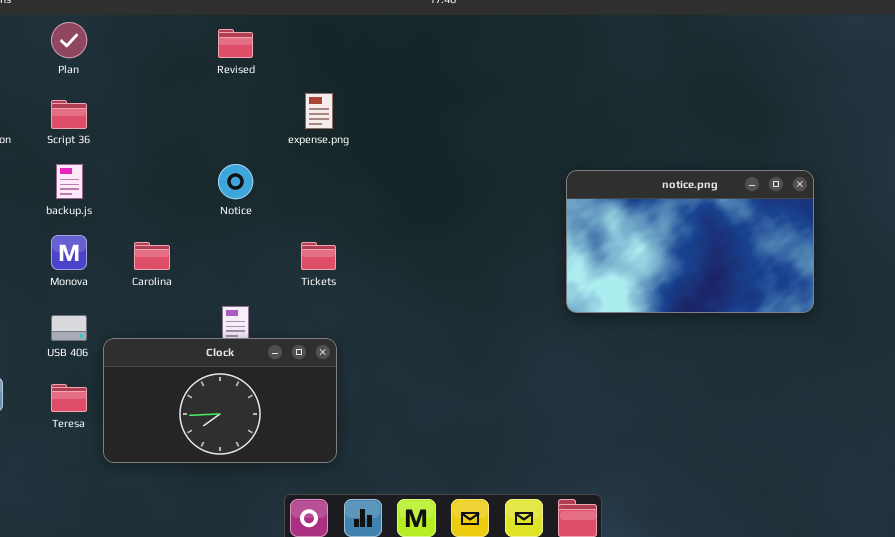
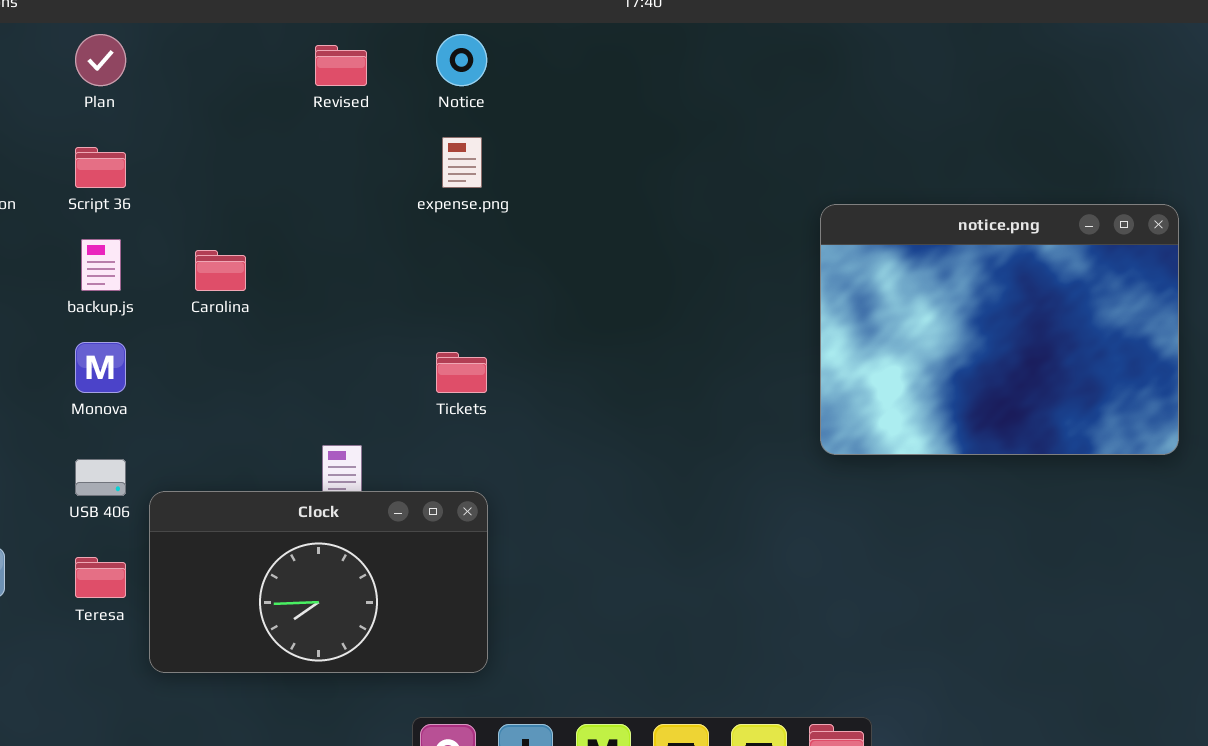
Notice: [218,164,253,199] -> [436,34,487,86], moved
notice.png: [566,170,814,313] -> [820,204,1179,455], resized
Carolina: [134,242,170,270] -> [195,250,246,291], moved

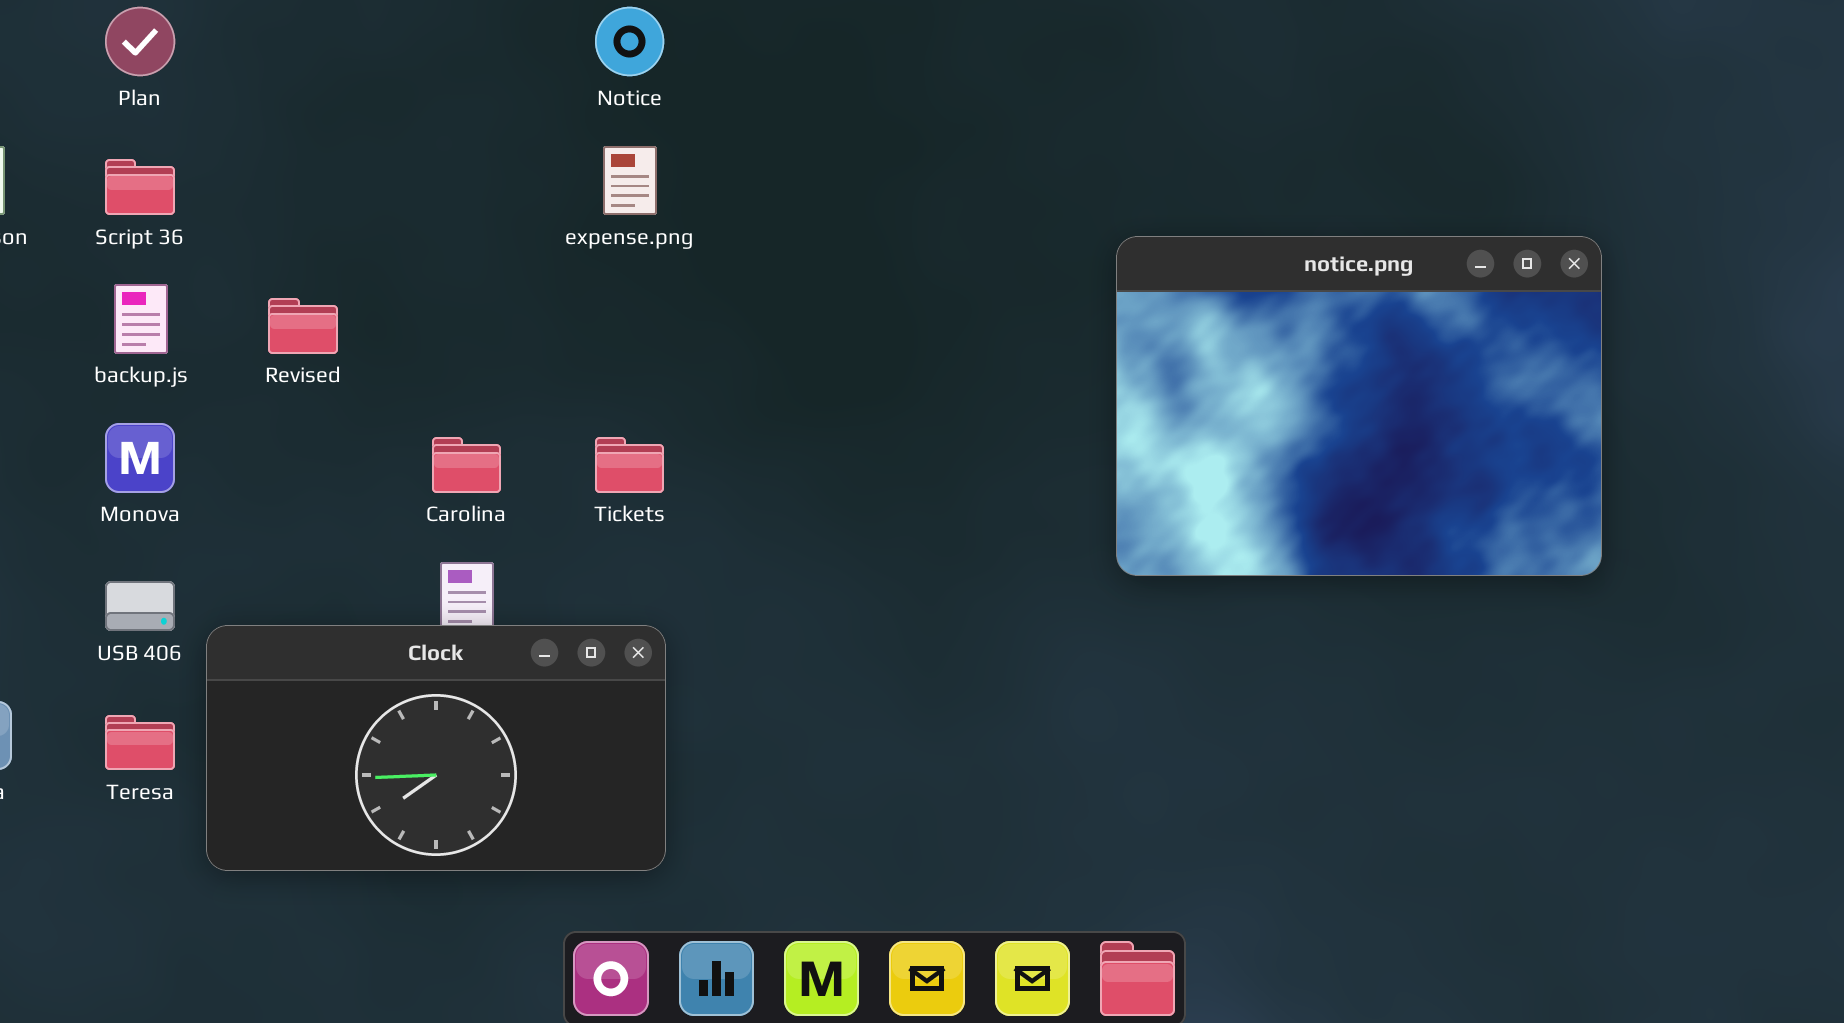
Revised: [315,45,367,86] -> [268,298,338,354], moved
Carolina: [195,250,246,291] -> [432,437,501,493], moved

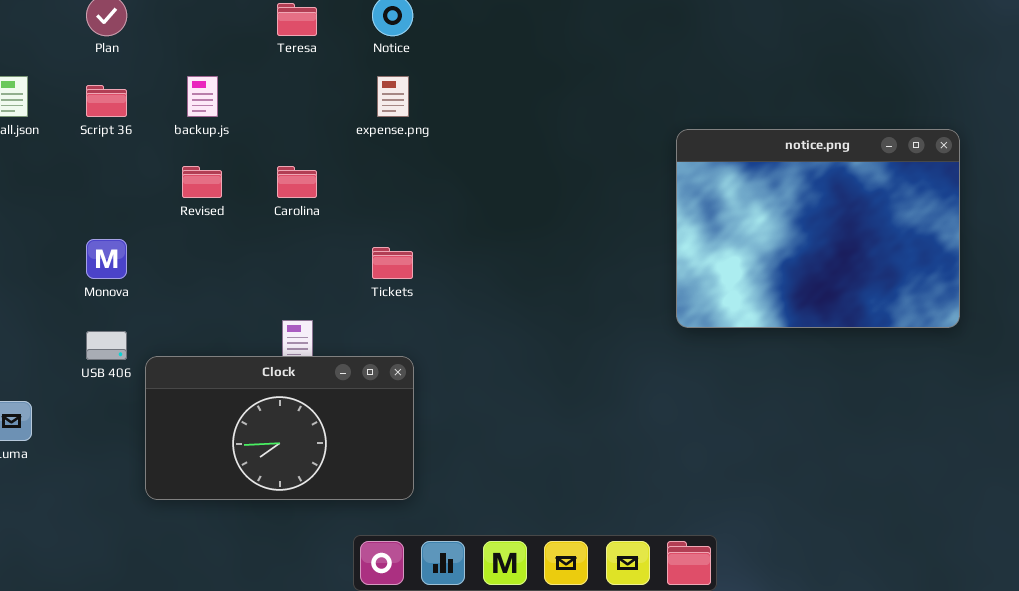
backup.js: [114,284,168,354] -> [187,76,218,117], moved
Carolina: [432,437,501,493] -> [277,166,317,198], moved
Teresa: [105,715,175,770] -> [277,3,317,36], moved

